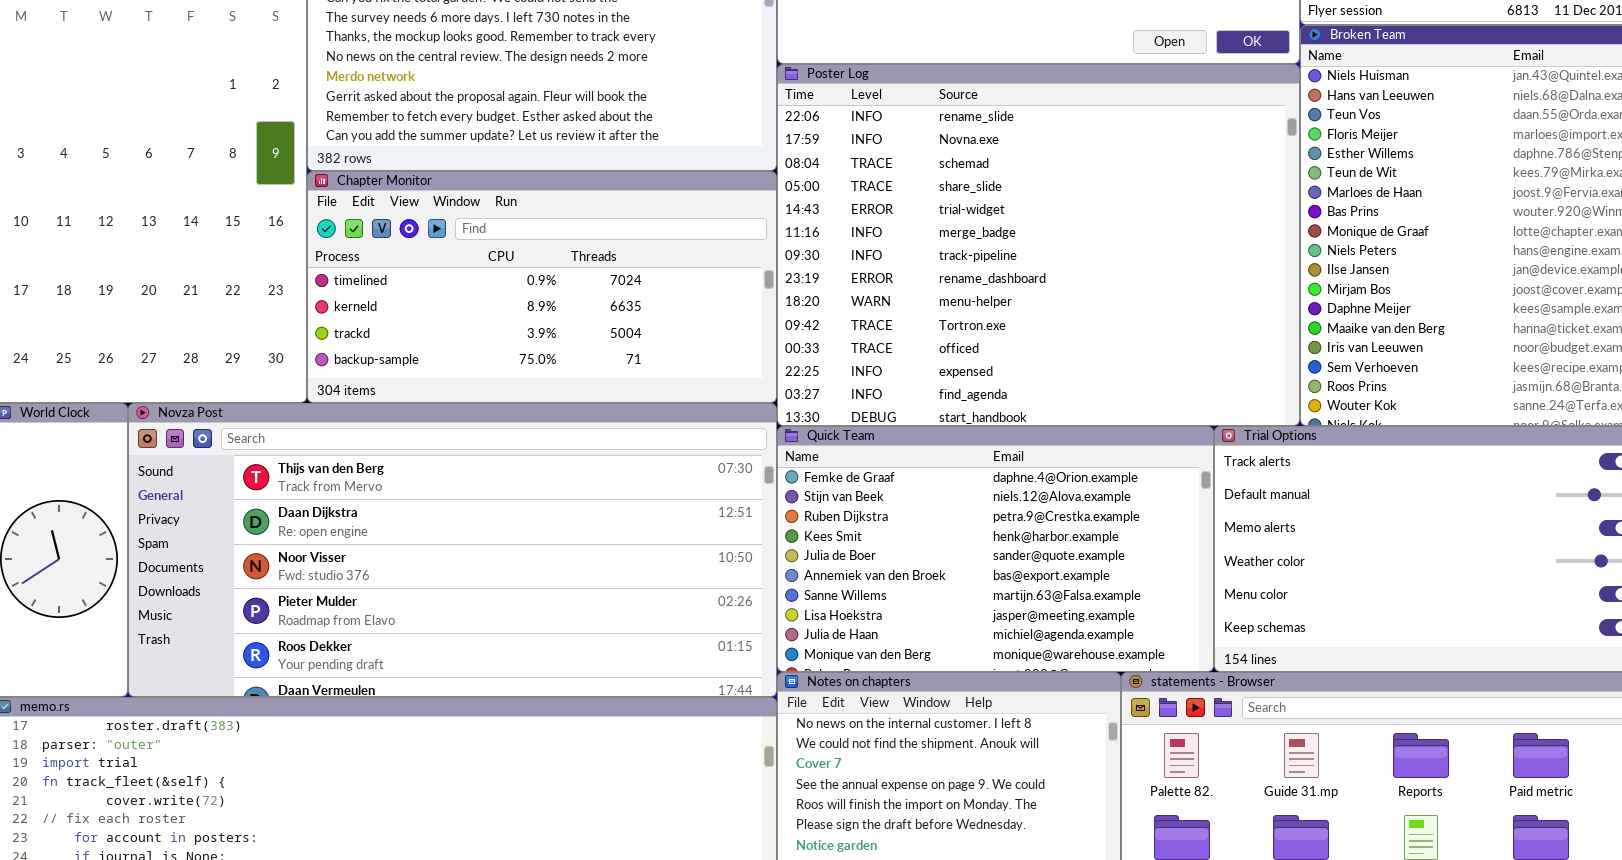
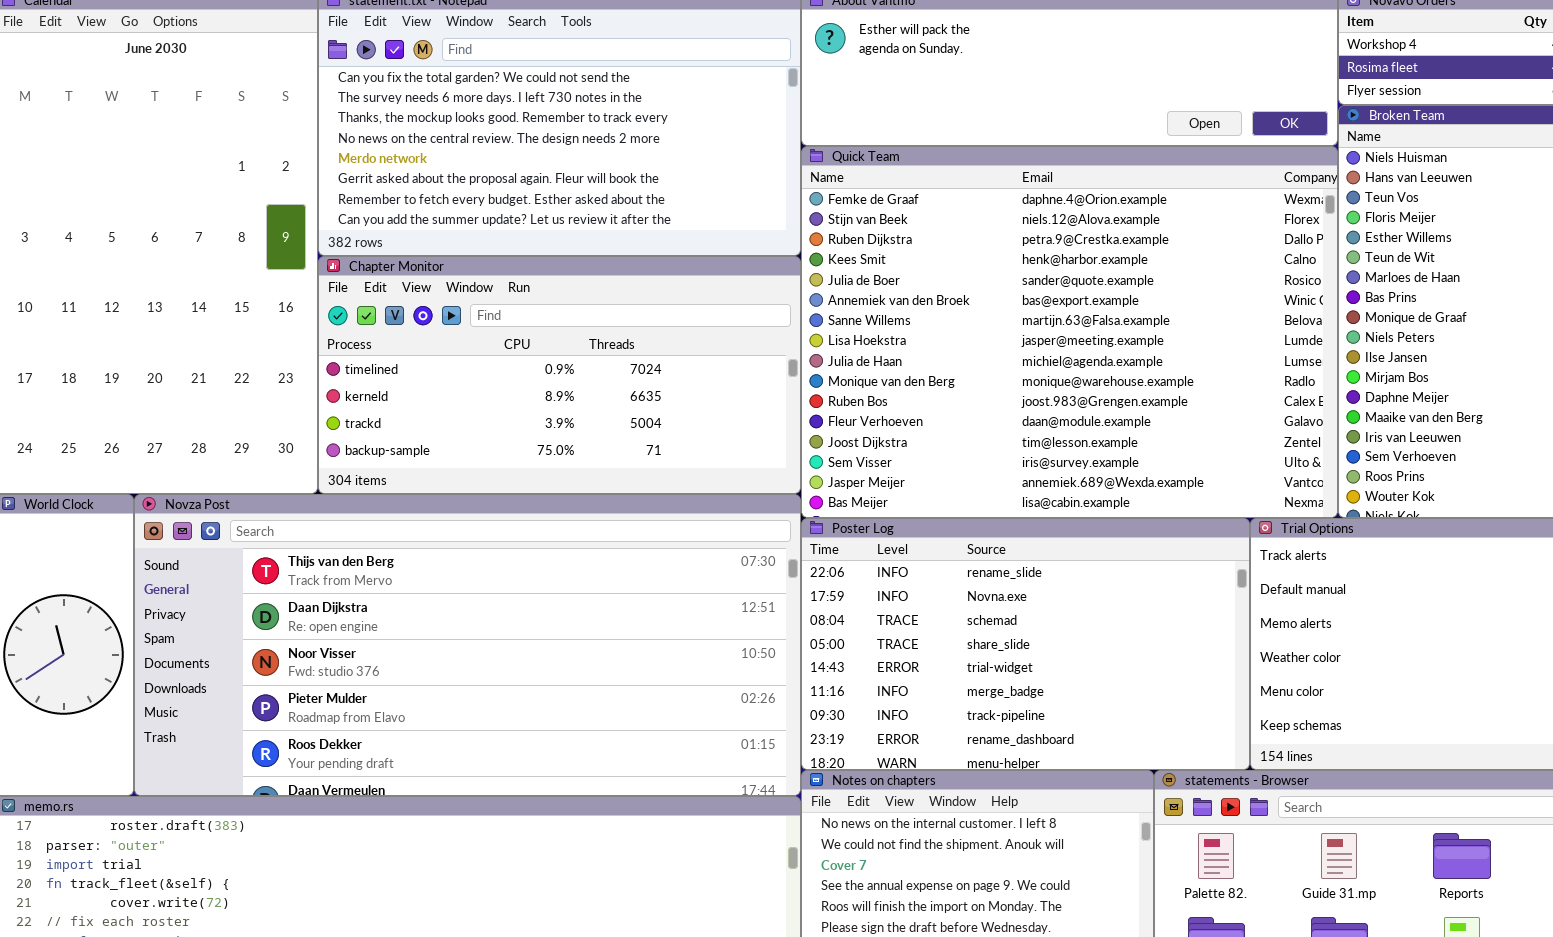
Poster Log: [777,64,1300,426] -> [801,518,1250,770], moved, resized
Quick Team: [777,426,1214,672] -> [801,146,1338,518], moved, resized

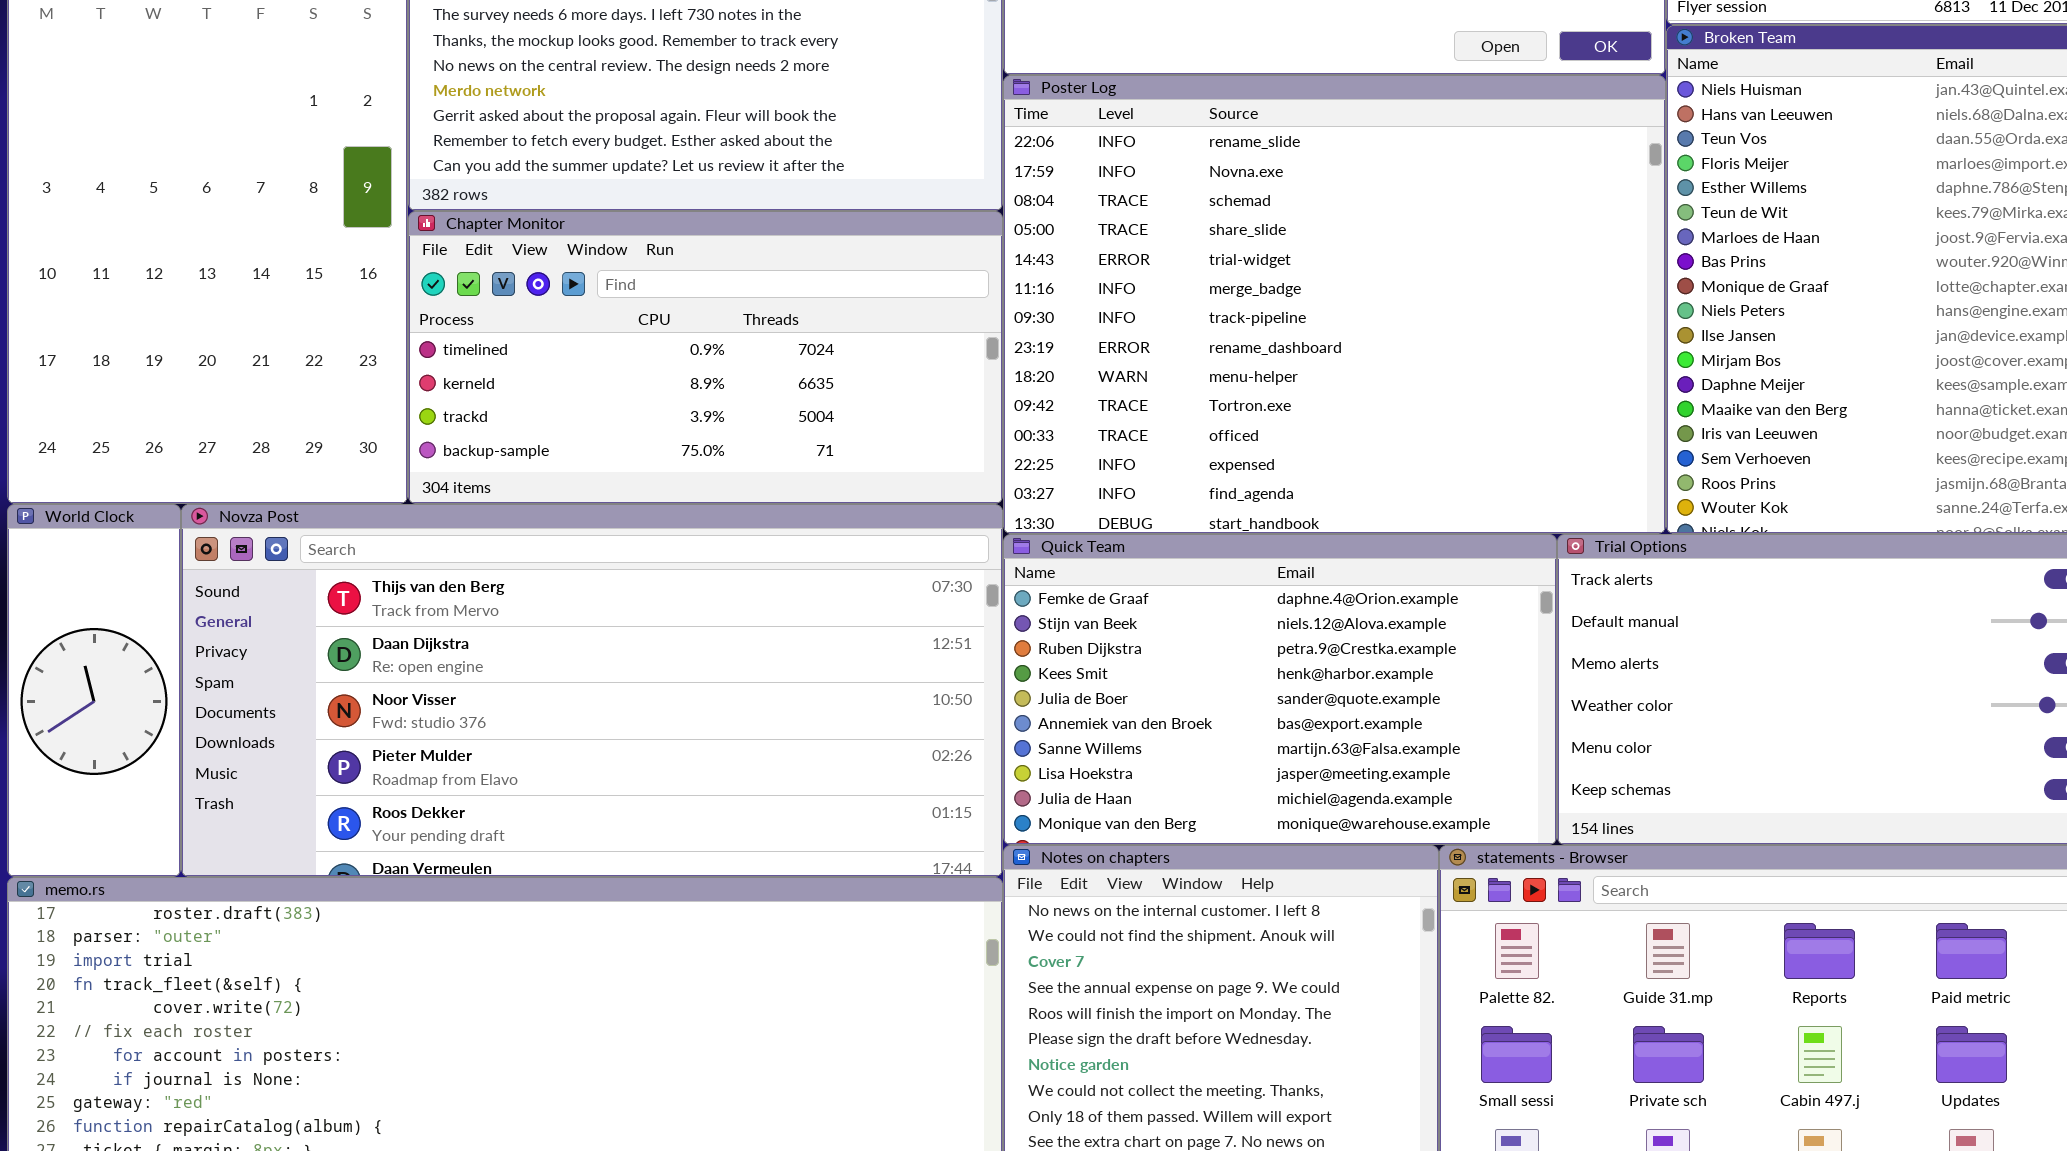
Quick Team: [801,146,1338,518] -> [1003,534,1557,845], moved, resized
Poster Log: [801,518,1250,770] -> [1003,75,1666,534], moved, resized

